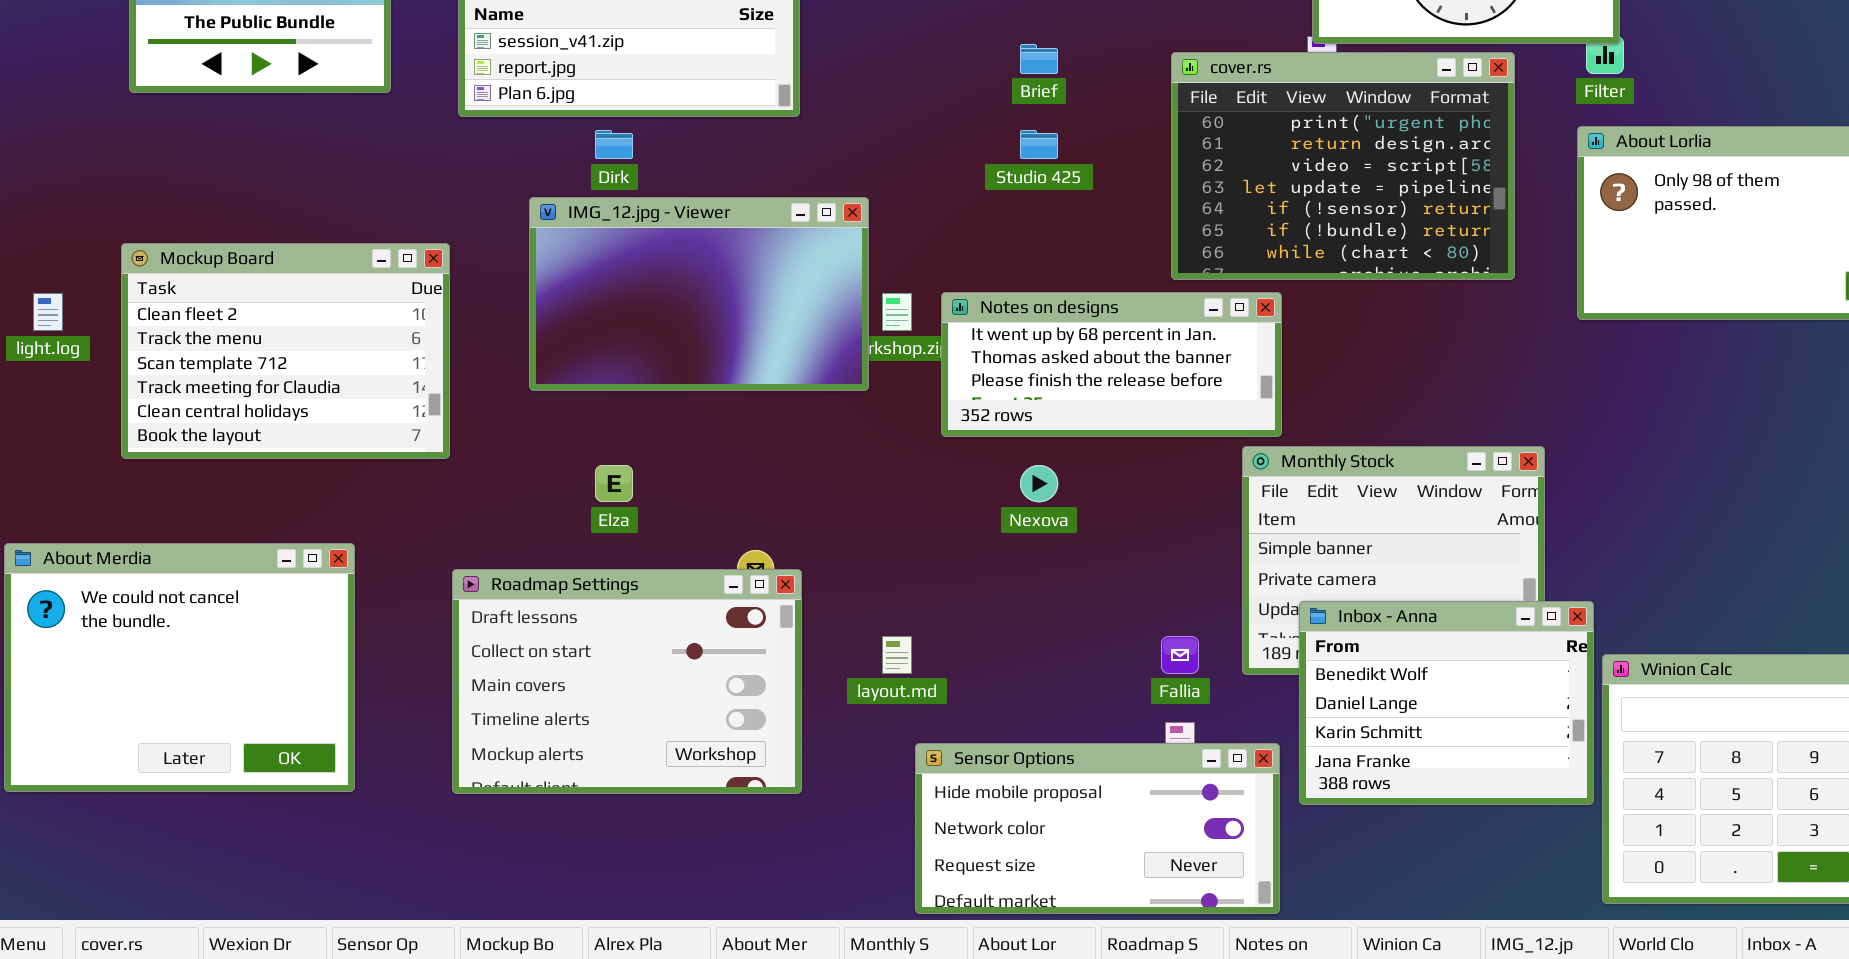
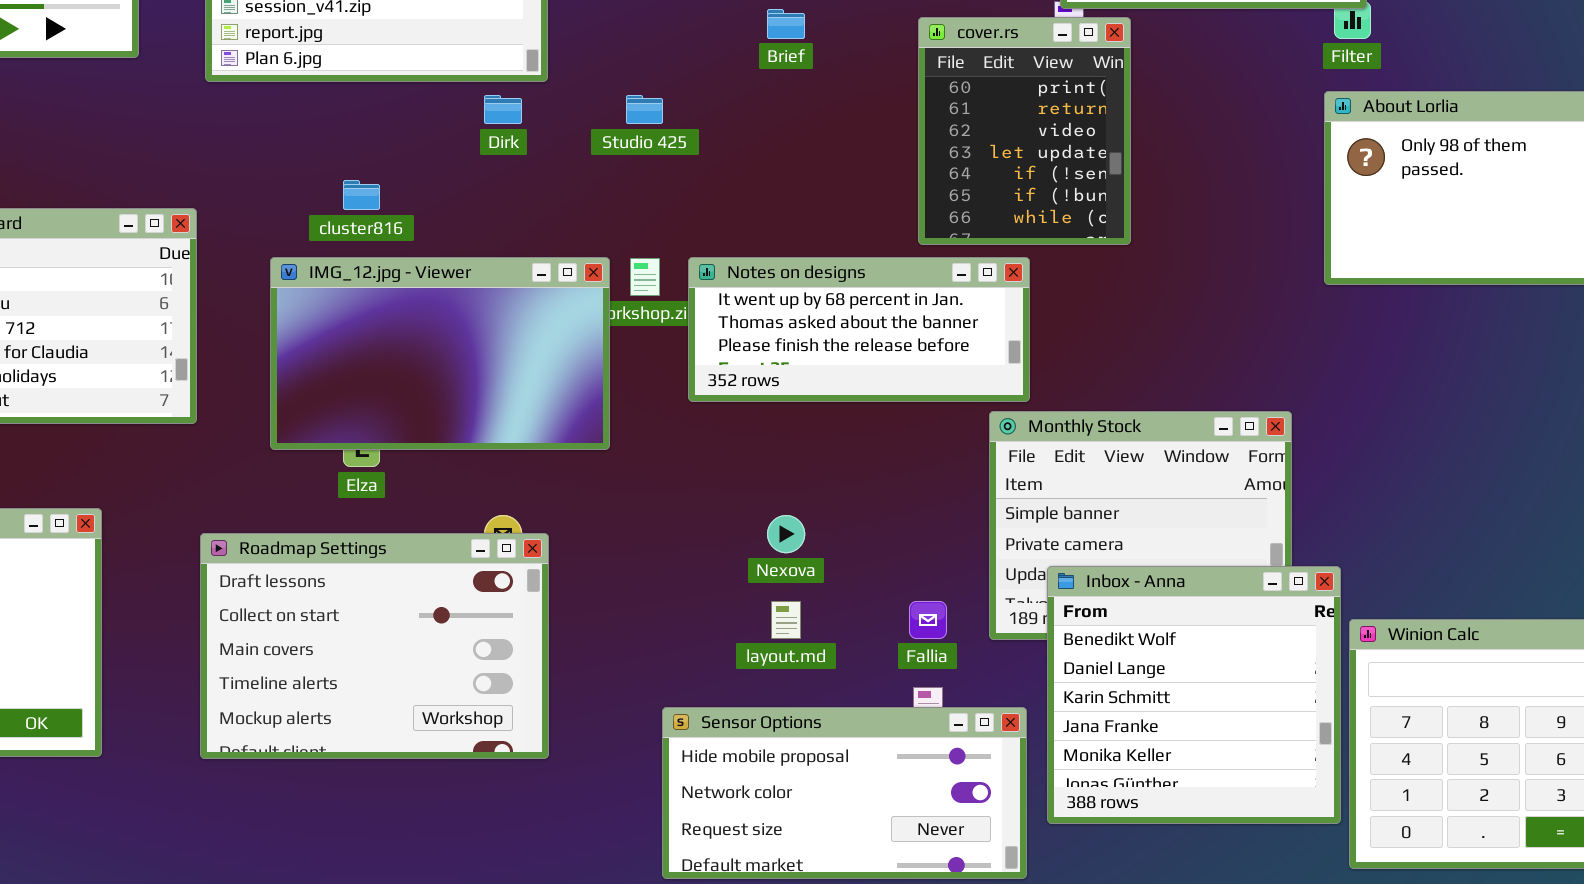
cover.rs: [1171,52,1515,280] -> [918,17,1131,245], resized
Dirk: [595,130,633,159] -> [484,95,522,124], moved
Studio 425: [1020,130,1058,159] -> [626,95,663,124], moved
IMG_12.jpg - Viewer: [529,197,869,391] -> [270,257,610,450], moved
Nexova: [1020,465,1058,502] -> [767,515,805,553], moved
Inbox - Anna: [1299,601,1594,805] -> [1047,566,1341,824], resized
layout.md: [882,636,912,674] -> [771,601,801,639], moved

